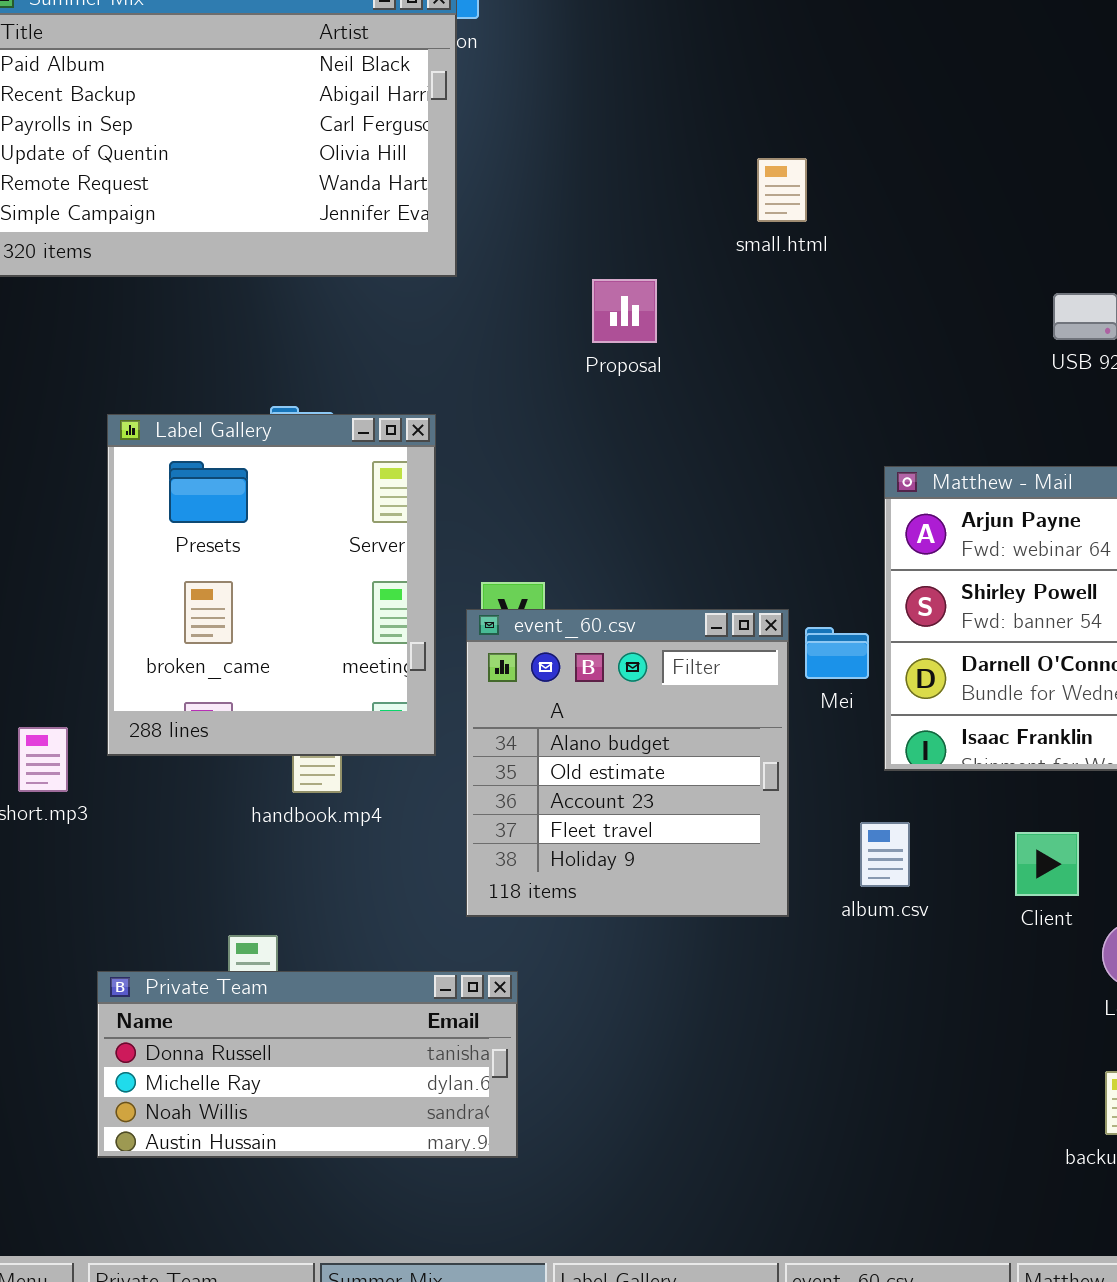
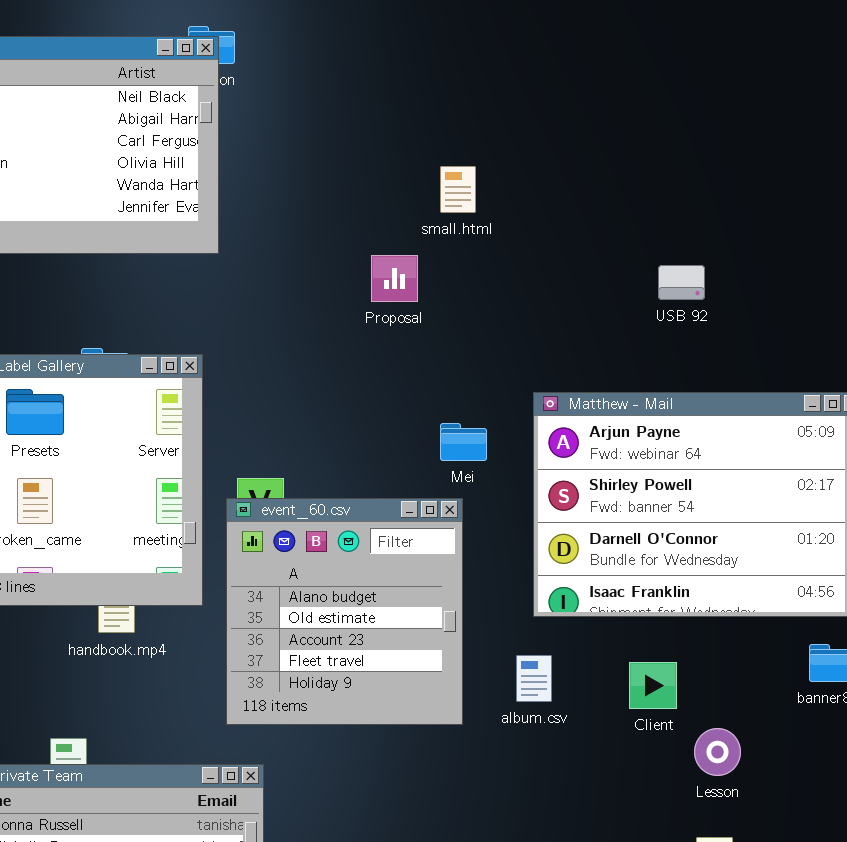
Proposal: [592,279,657,343] -> [371,255,418,302], moved
Mei: [805,627,869,679] -> [440,423,487,461], moved

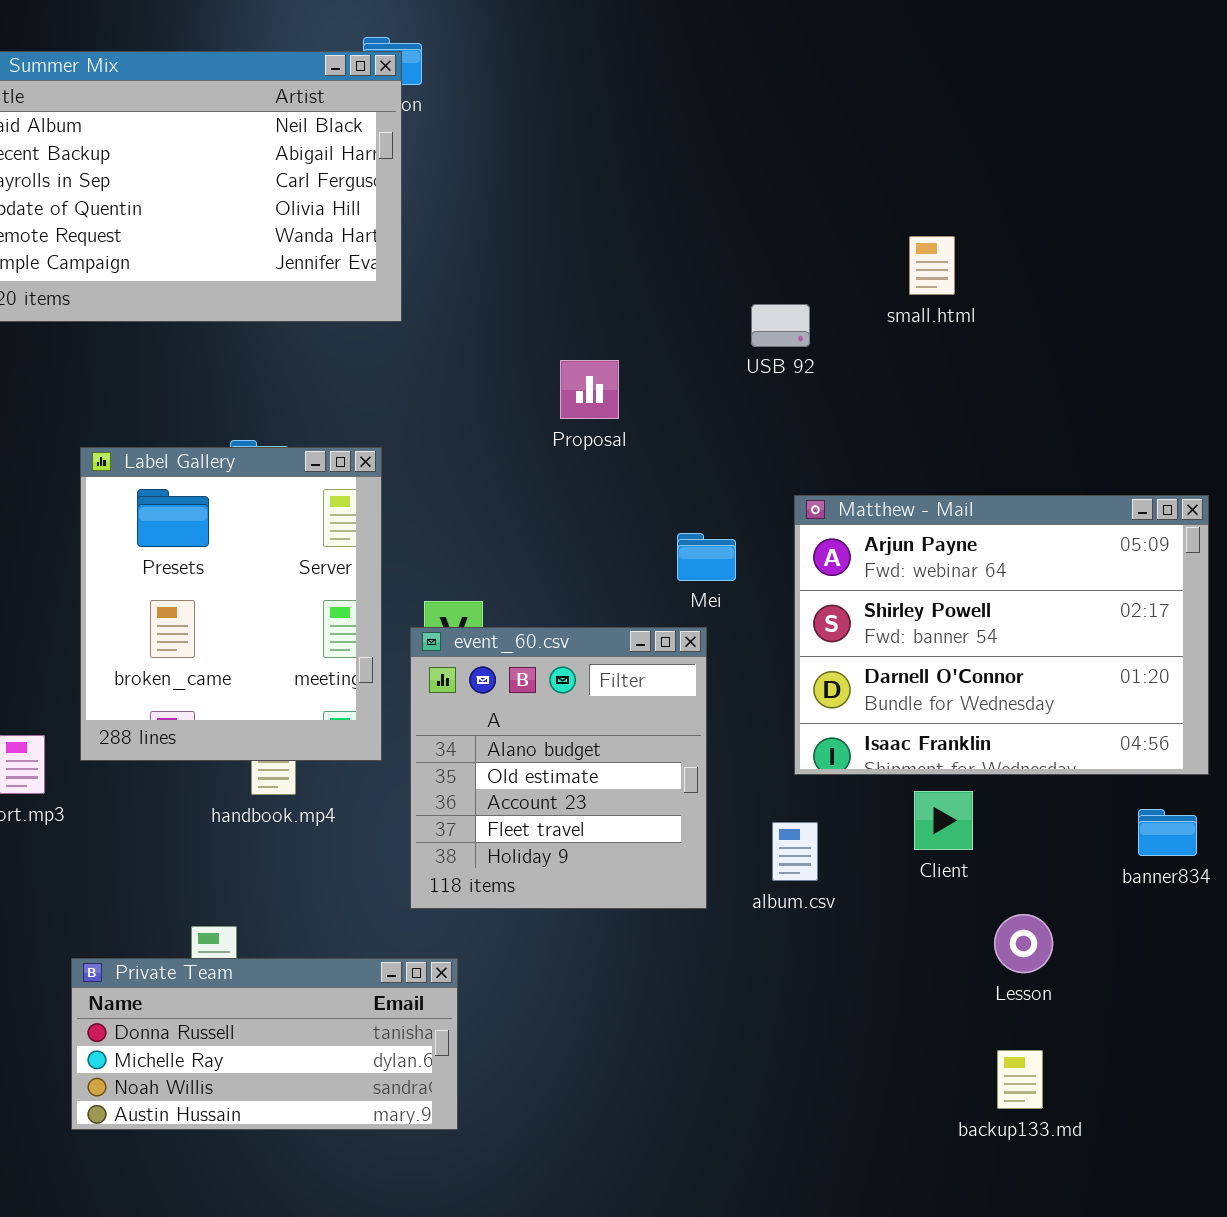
small.html: [440,166,476,213] -> [909,236,955,295], moved
Proposal: [371,255,418,302] -> [560,360,619,419], moved
USB 92: [658,265,705,300] -> [751,304,810,347], moved
Client: [629,662,677,709] -> [914,791,973,850], moved

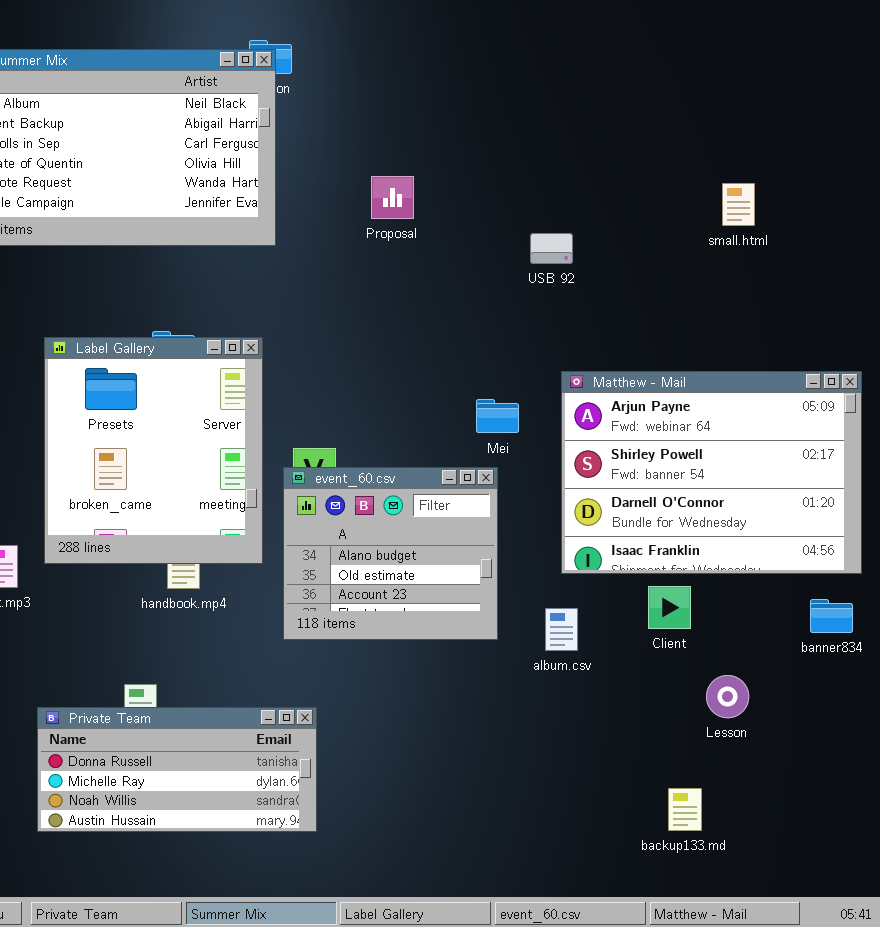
small.html: [909,236,955,295] -> [722,183,755,226], moved
Proposal: [560,360,619,419] -> [371,176,414,219], moved
event_60.csv: [410,627,707,909] -> [283,467,498,640], resized
backup133.md: [997,1050,1043,1109] -> [668,788,702,831], moved

